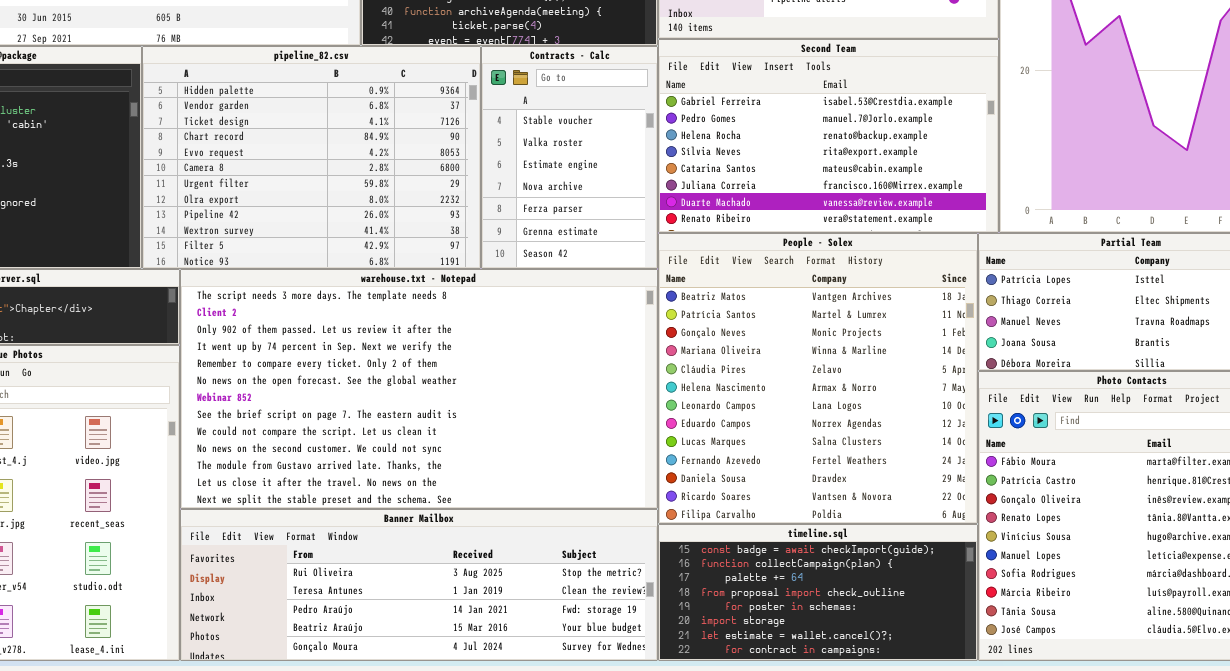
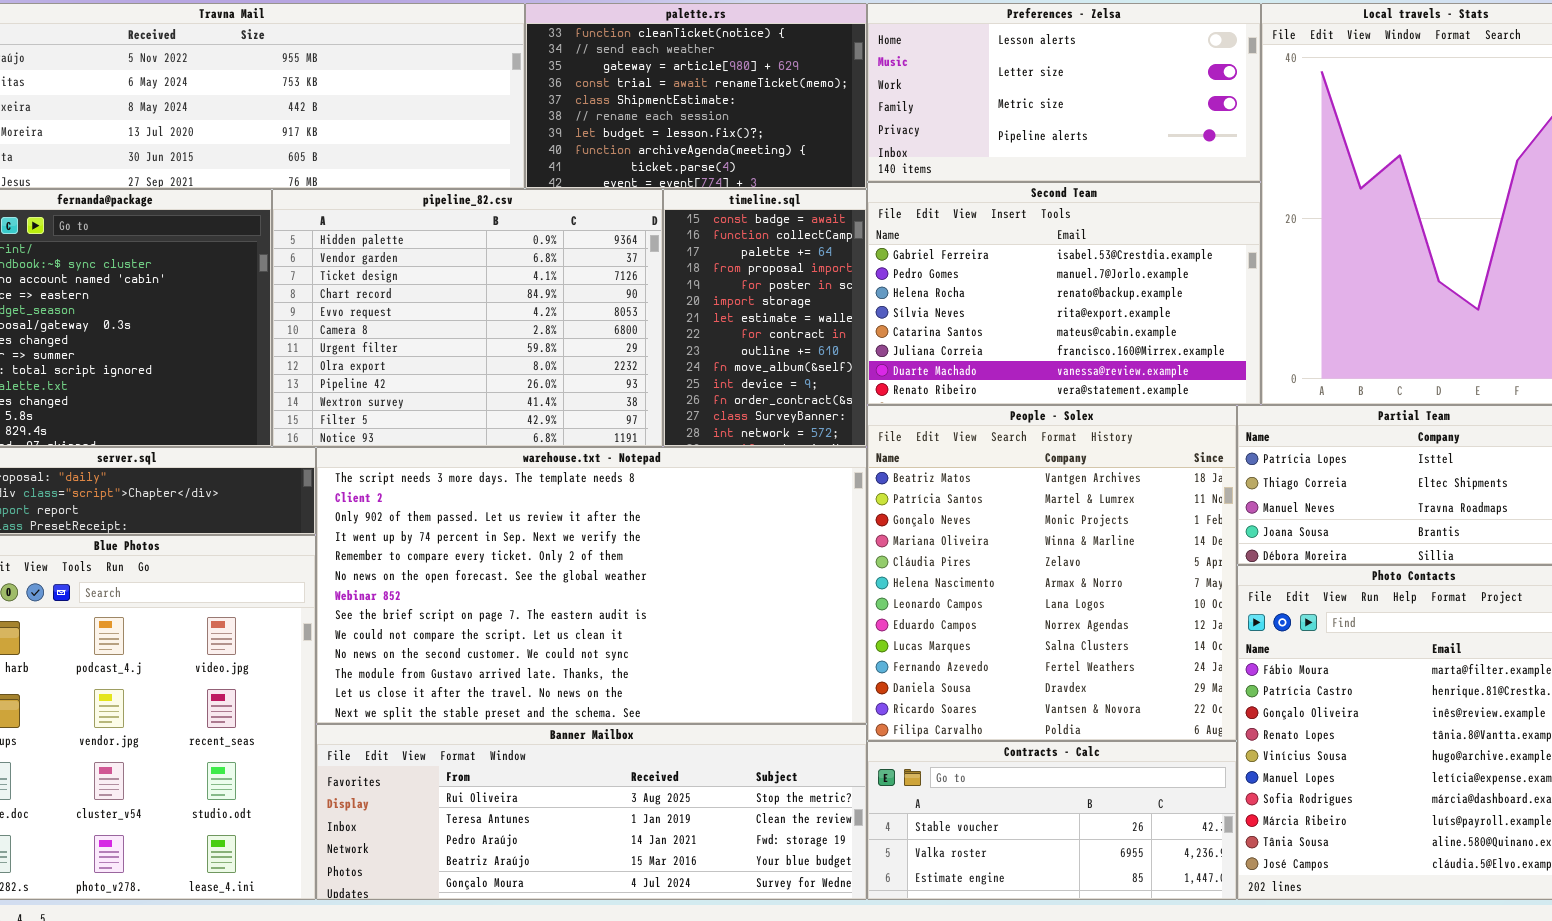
Contracts - Calc: [481,46,658,269] -> [867,741,1237,900], moved, resized
timeline.sql: [658,524,978,661] -> [663,189,867,447], moved, resized

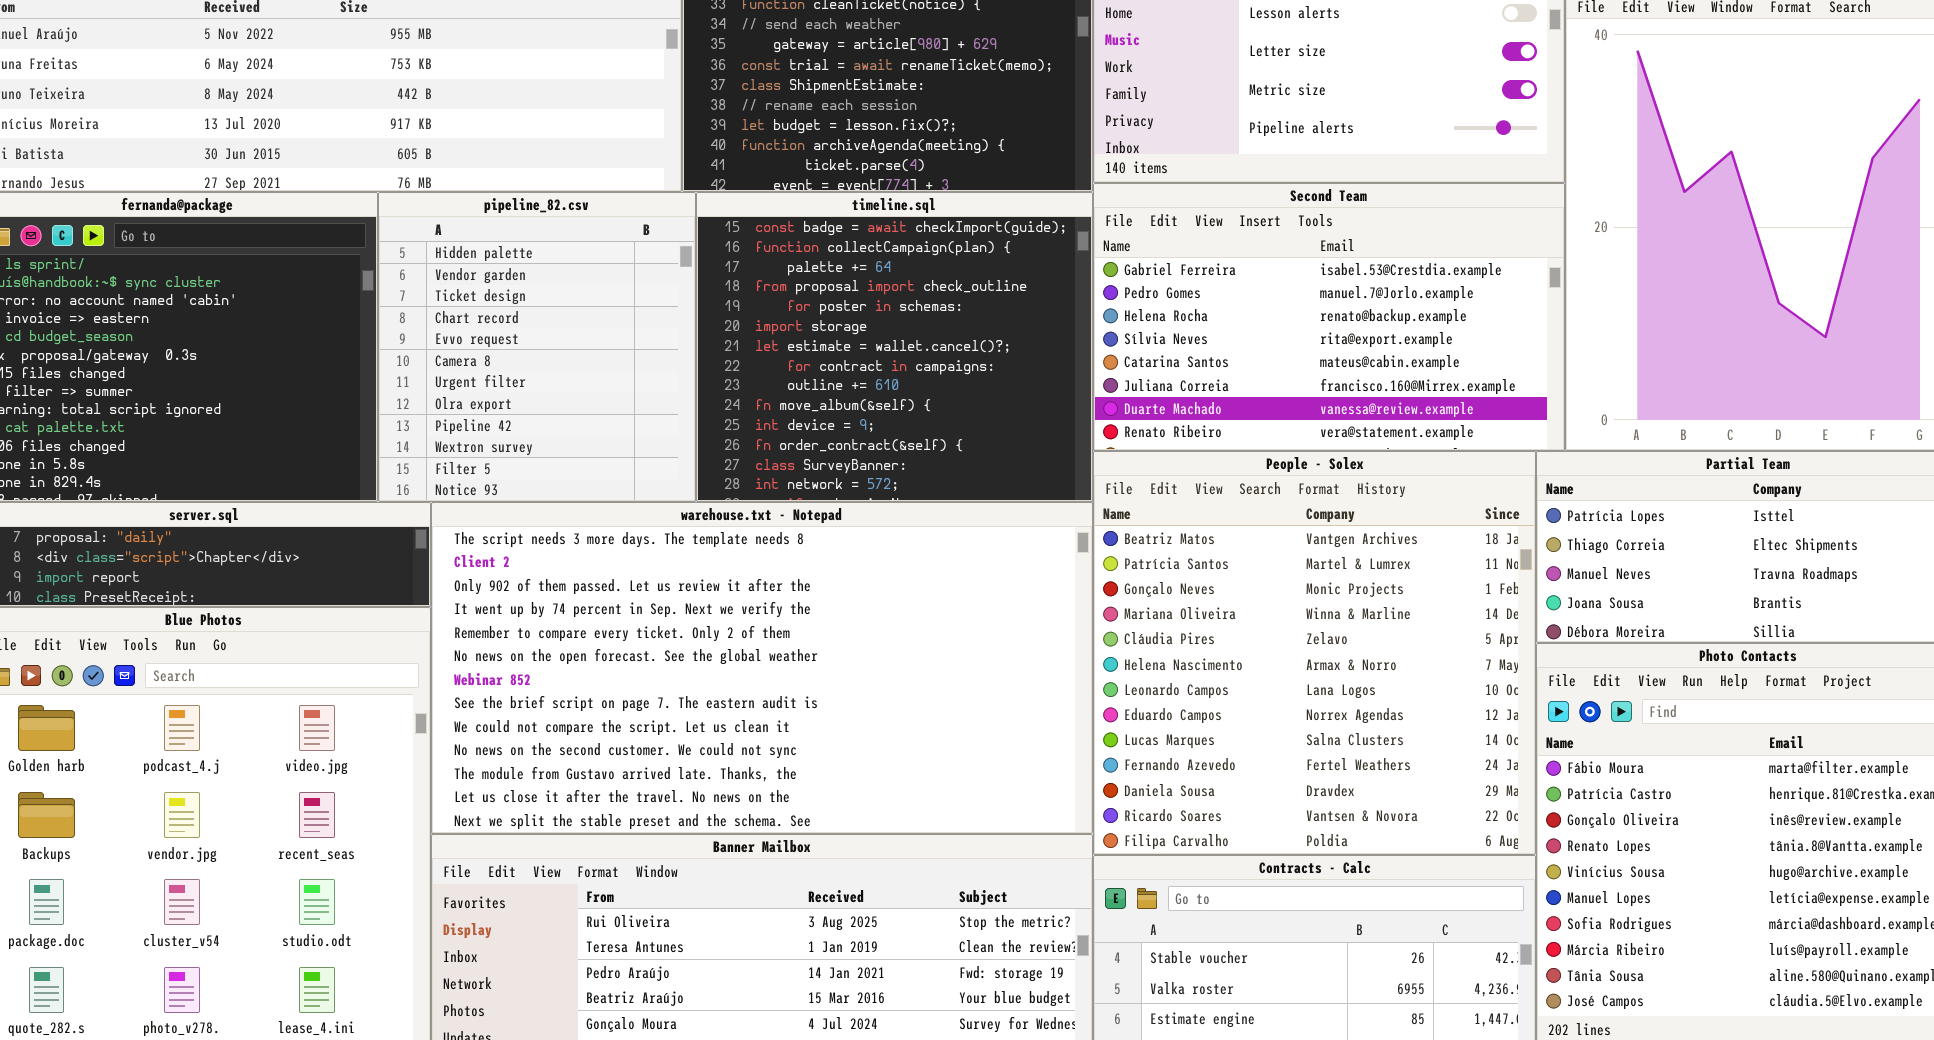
pipeline_82.csv: [272,189,663,447] -> [378,192,696,502], resized
timeline.sql: [663,189,867,447] -> [696,192,1093,502], resized

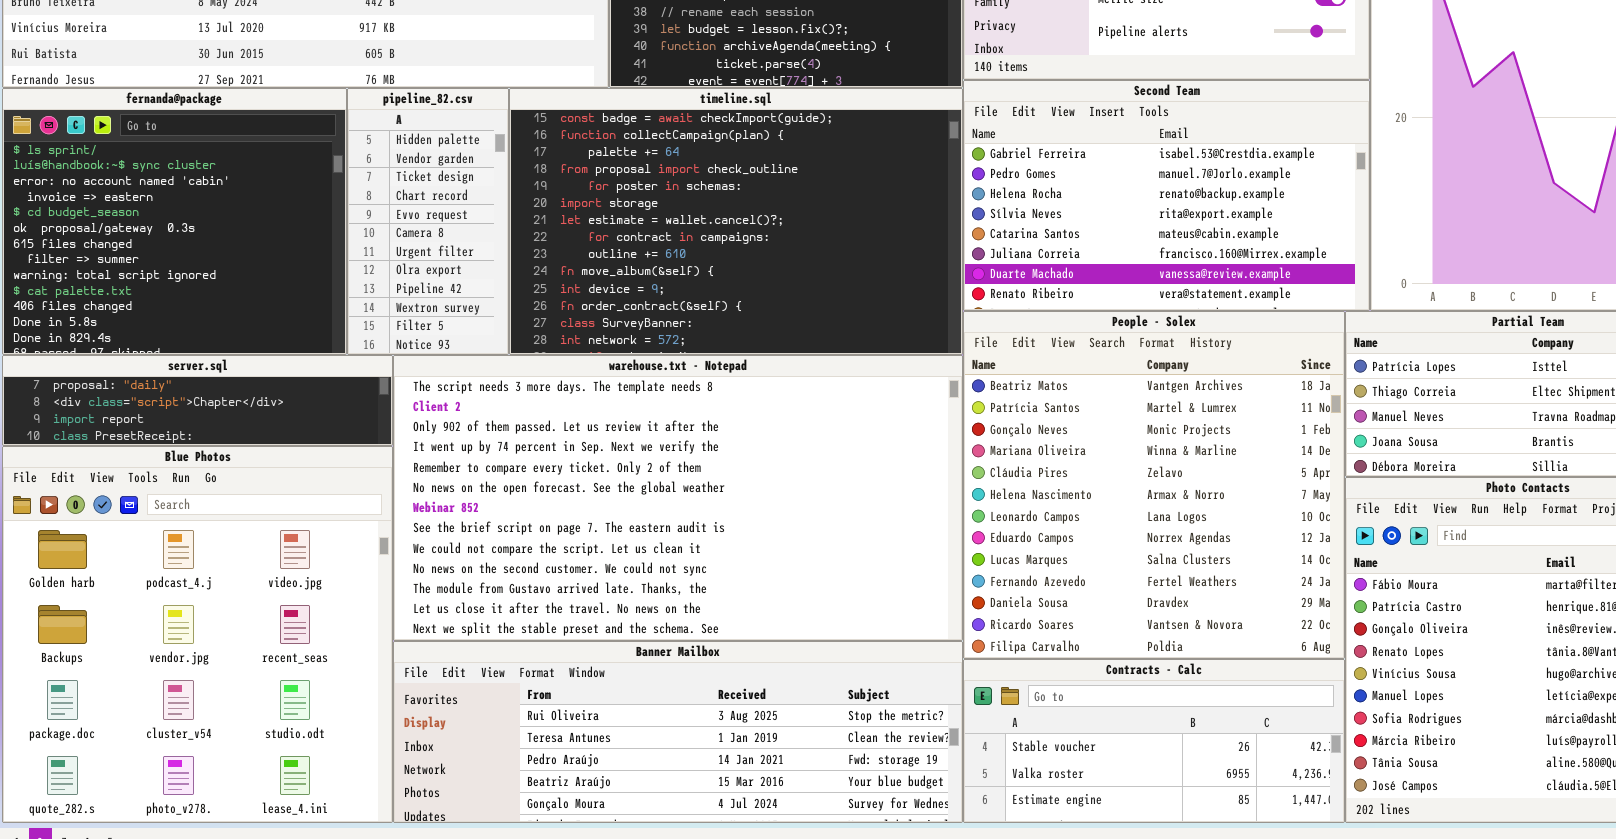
pipeline_82.csv: [378,192,696,502] -> [347,88,509,355], resized
timeline.sql: [696,192,1093,502] -> [509,88,963,355], resized

